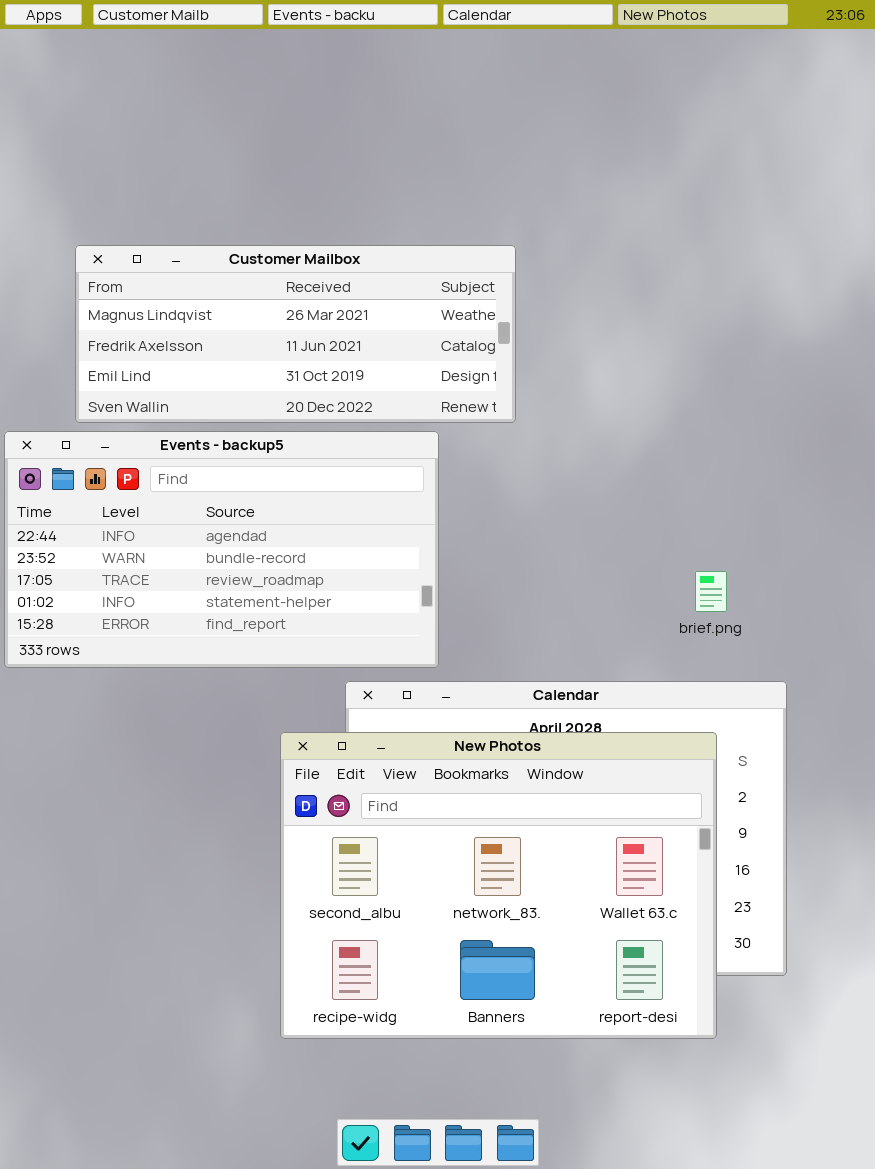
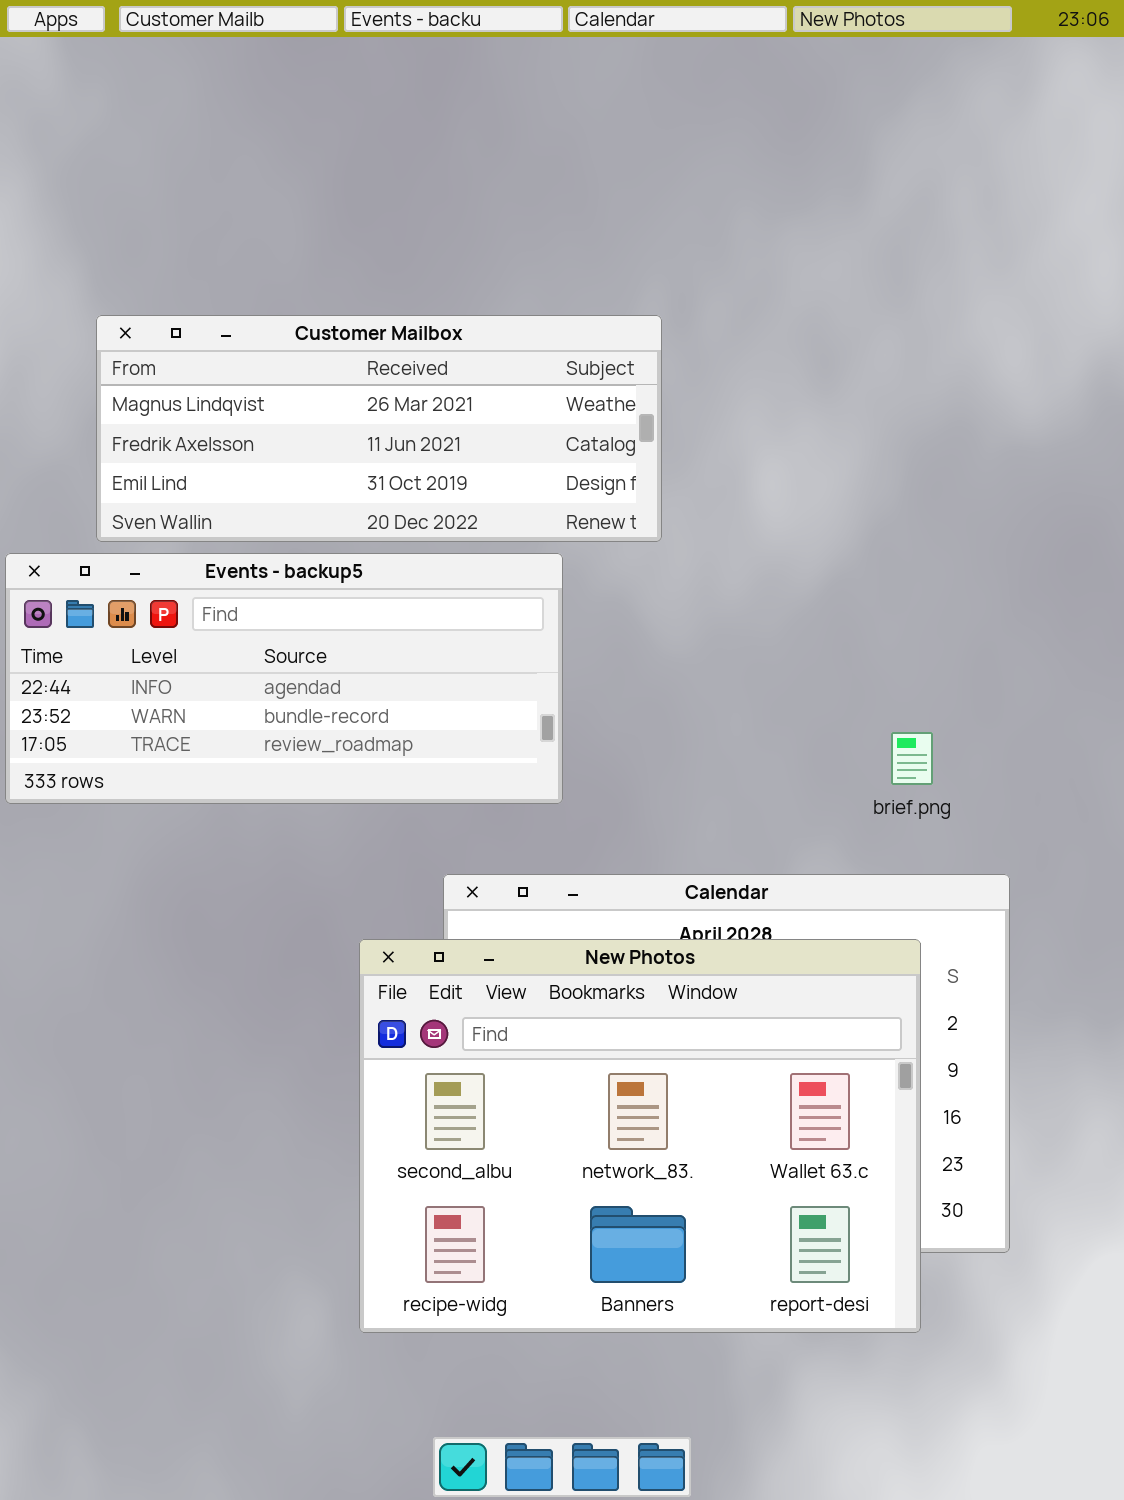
Events - backup5: [4,431,439,668] -> [5,553,563,804], resized

